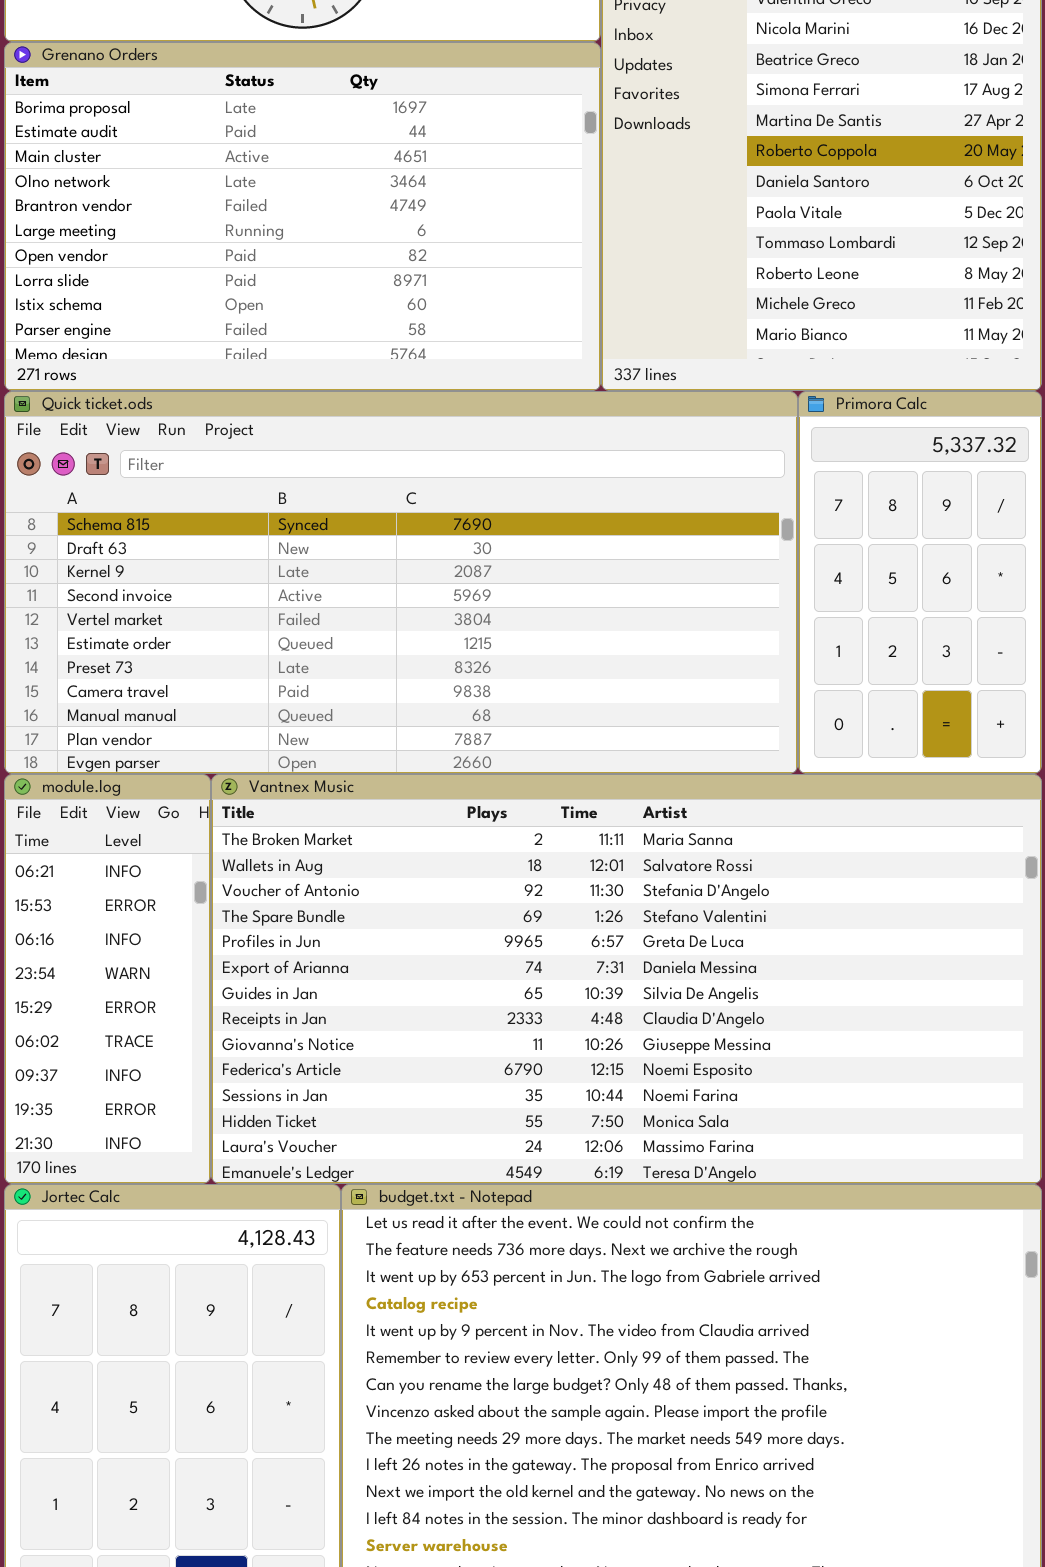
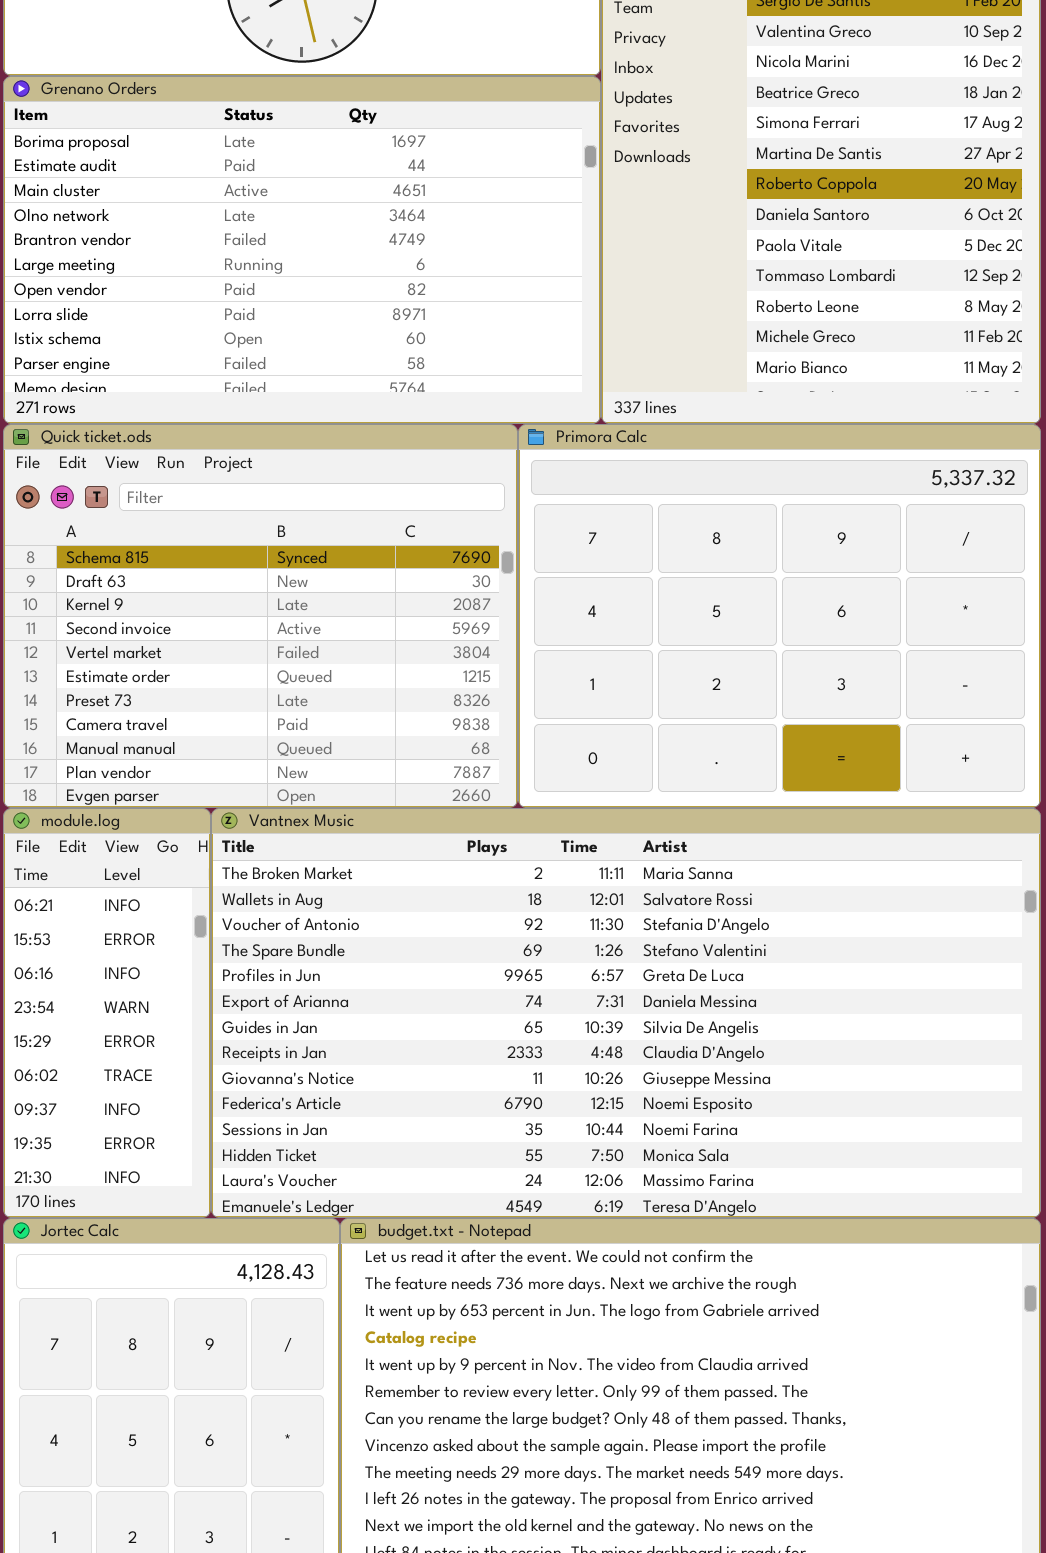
Quick ticket.ods: [4,391,798,774] -> [3,424,518,808], resized
Primora Calc: [798,391,1042,774] -> [518,424,1041,808], resized

